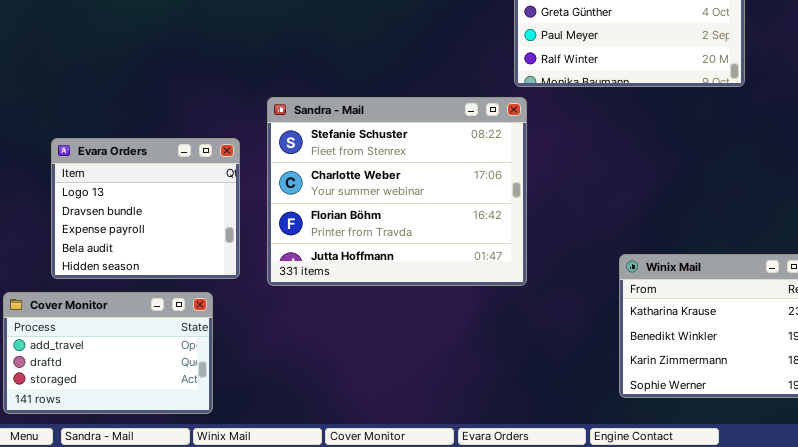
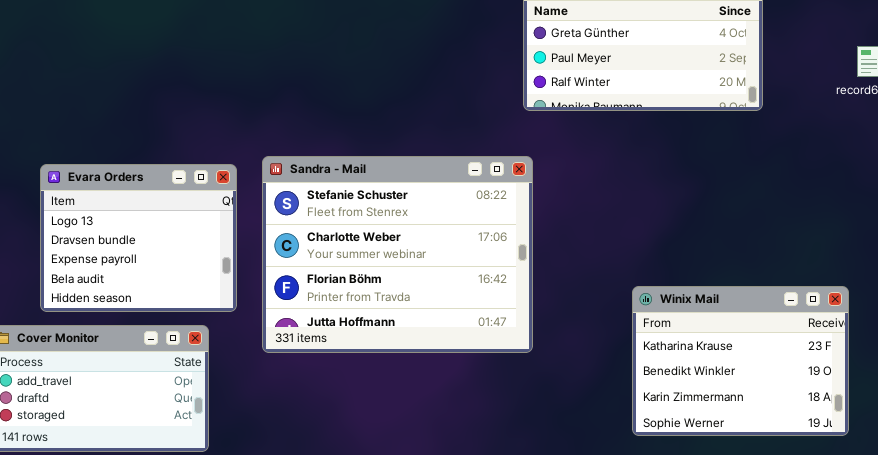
Sandra - Mail: [267,97,527,286] -> [262,156,533,353], moved

